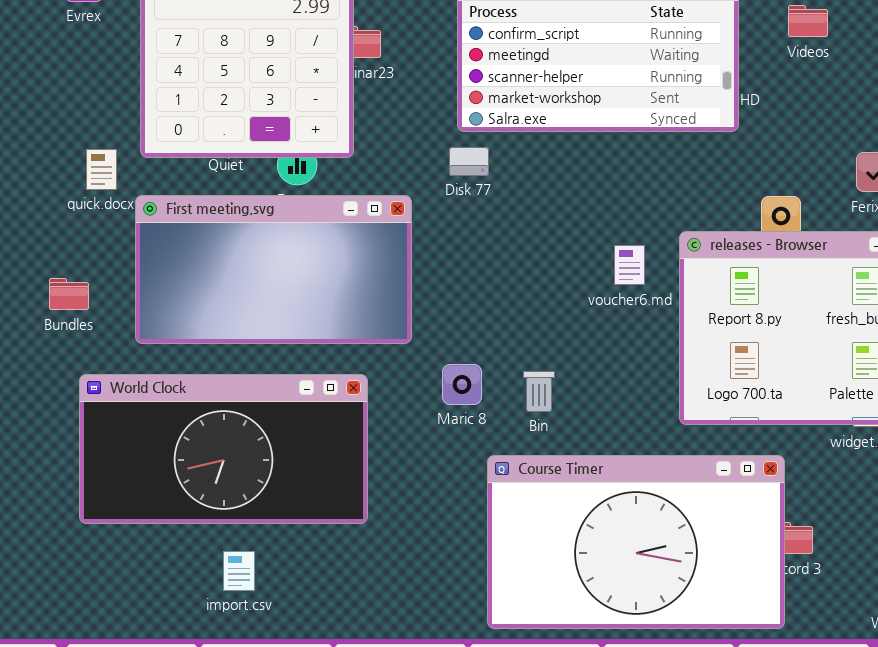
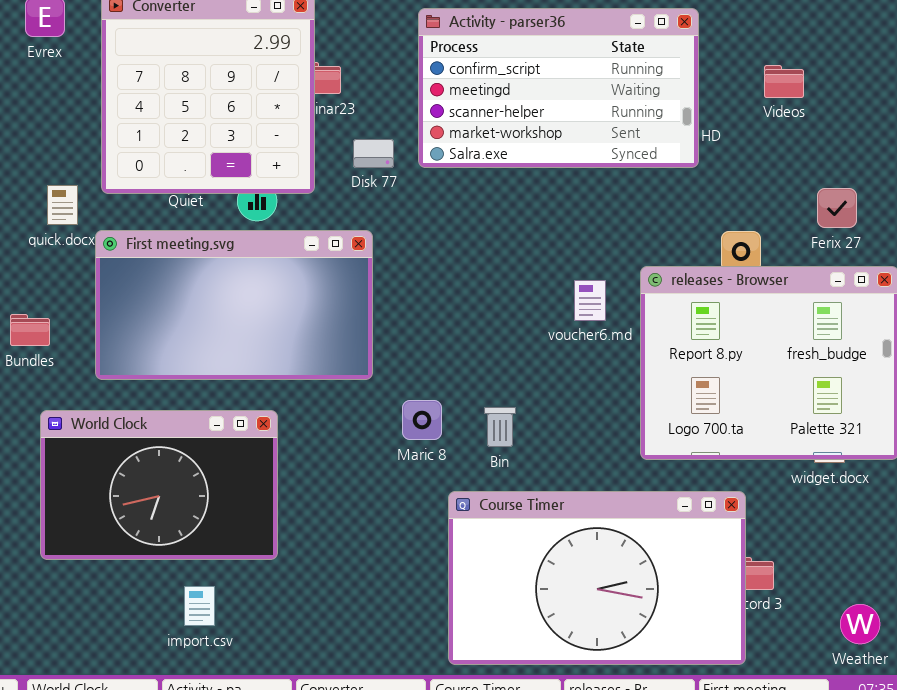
Videos: [788,5,828,37] -> [764,65,804,98], moved
Disk 77: [449,147,489,176] -> [353,139,394,168], moved
World Clock: [79,374,368,524] -> [40,410,278,560], resized

